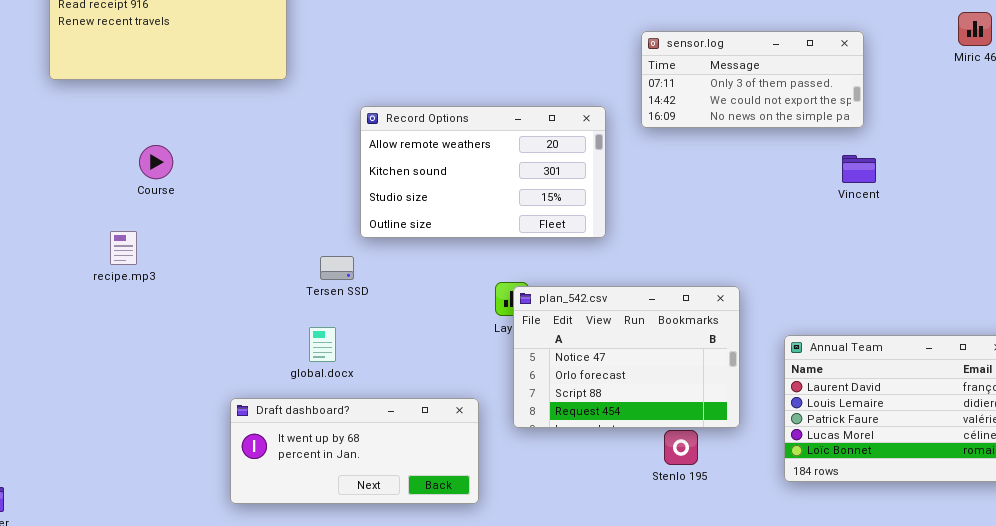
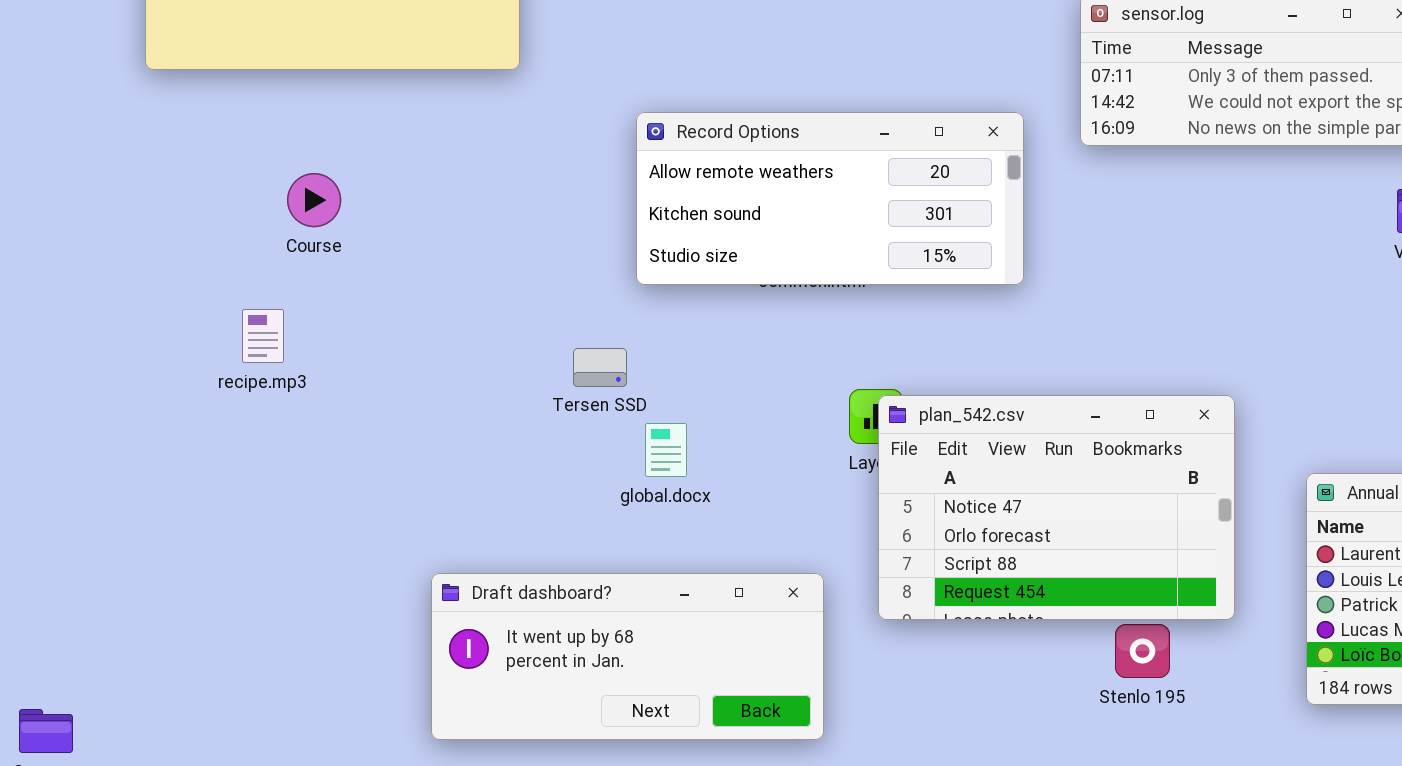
Record Options: [360,106,606,238] -> [636,112,1024,285], resized
global.docx: [309,327,336,362] -> [645,423,687,477], moved

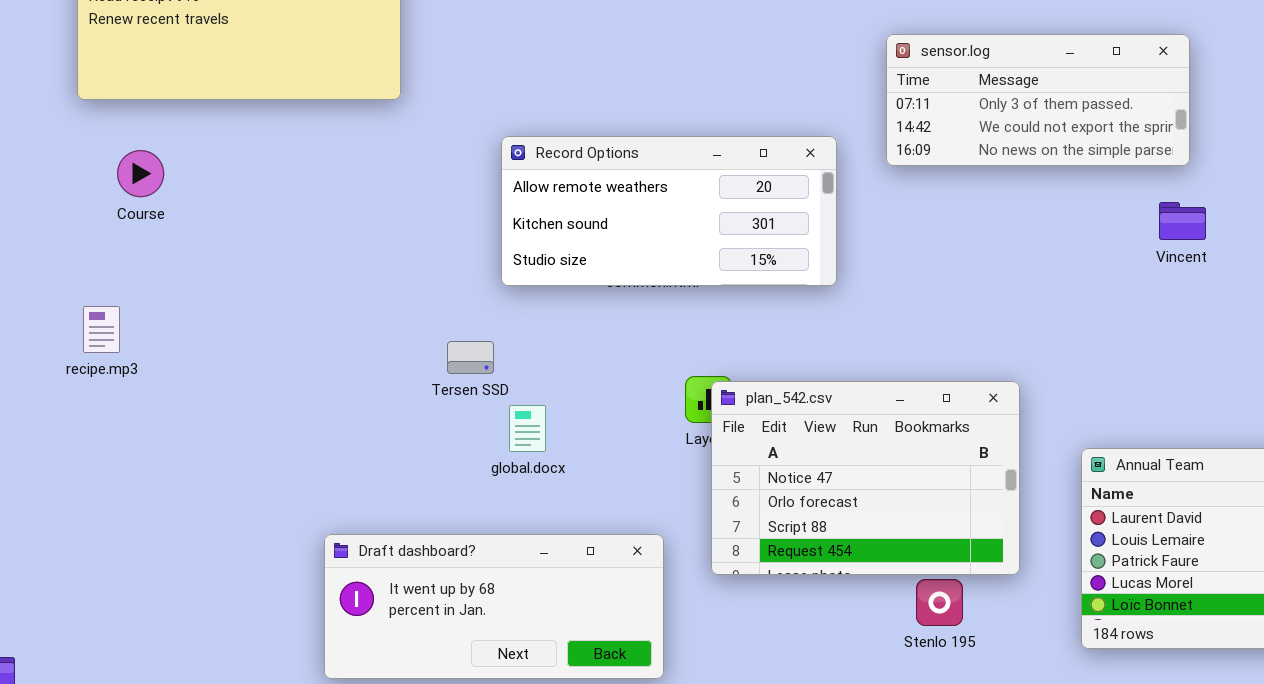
Course: [287,173,341,227] -> [117,150,164,197], moved
recipe.mp3: [242,309,284,363] -> [83,306,120,353], moved

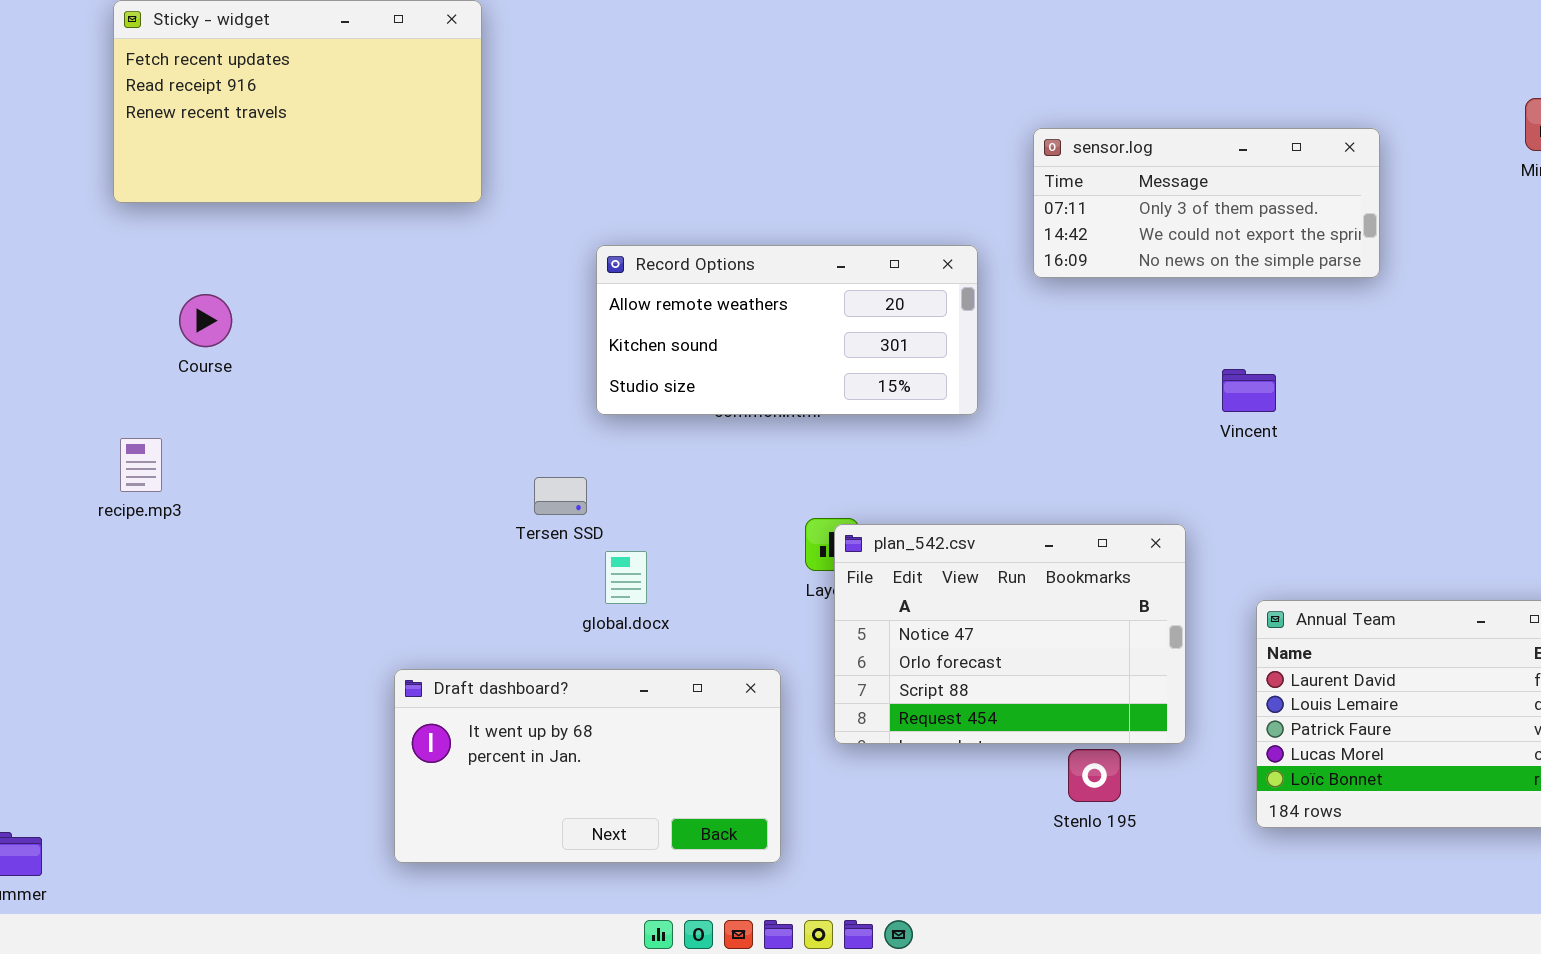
Course: [117,150,164,197] -> [179,294,232,347], moved
Vincent: [1159,202,1206,240] -> [1222,369,1276,412], moved
Draft dashboard?: [324,534,664,679] -> [394,669,781,863], resized

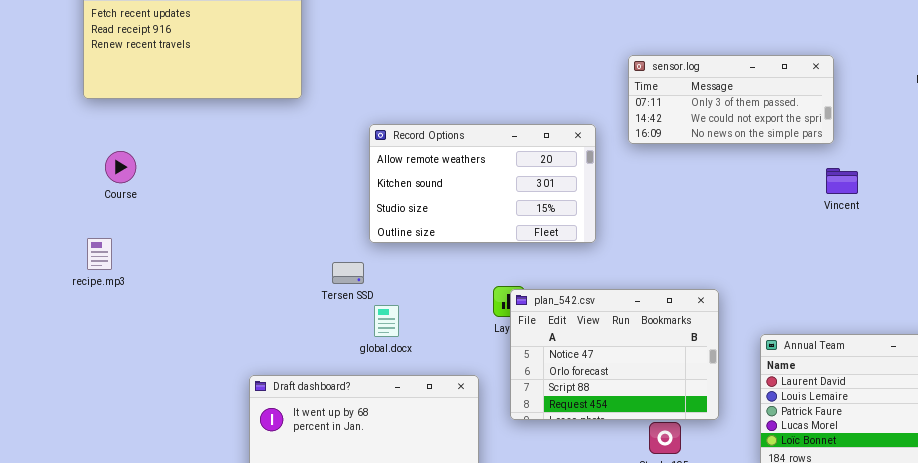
Record Options: [596,245,978,415] -> [369,124,596,243], resized
Course: [179,294,232,347] -> [105,151,136,183], moved
Vincent: [1222,369,1276,412] -> [826,168,858,194], moved

